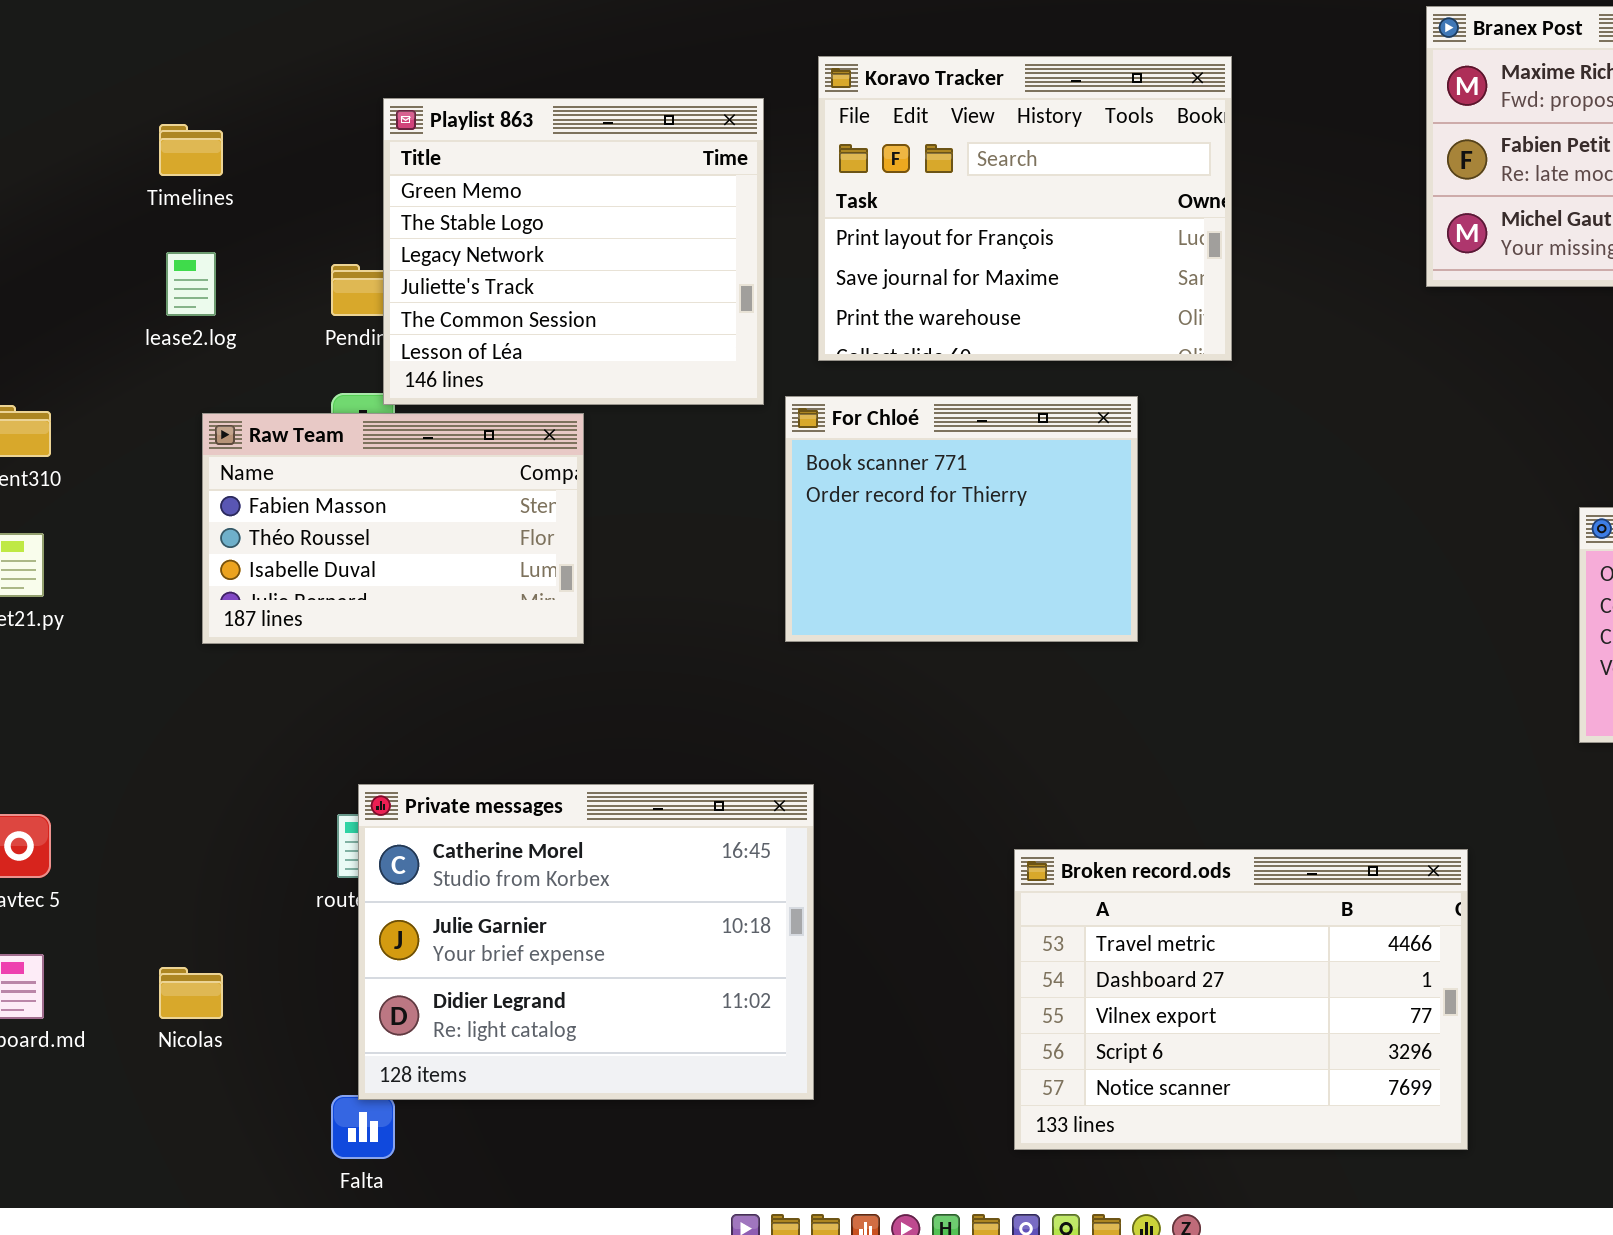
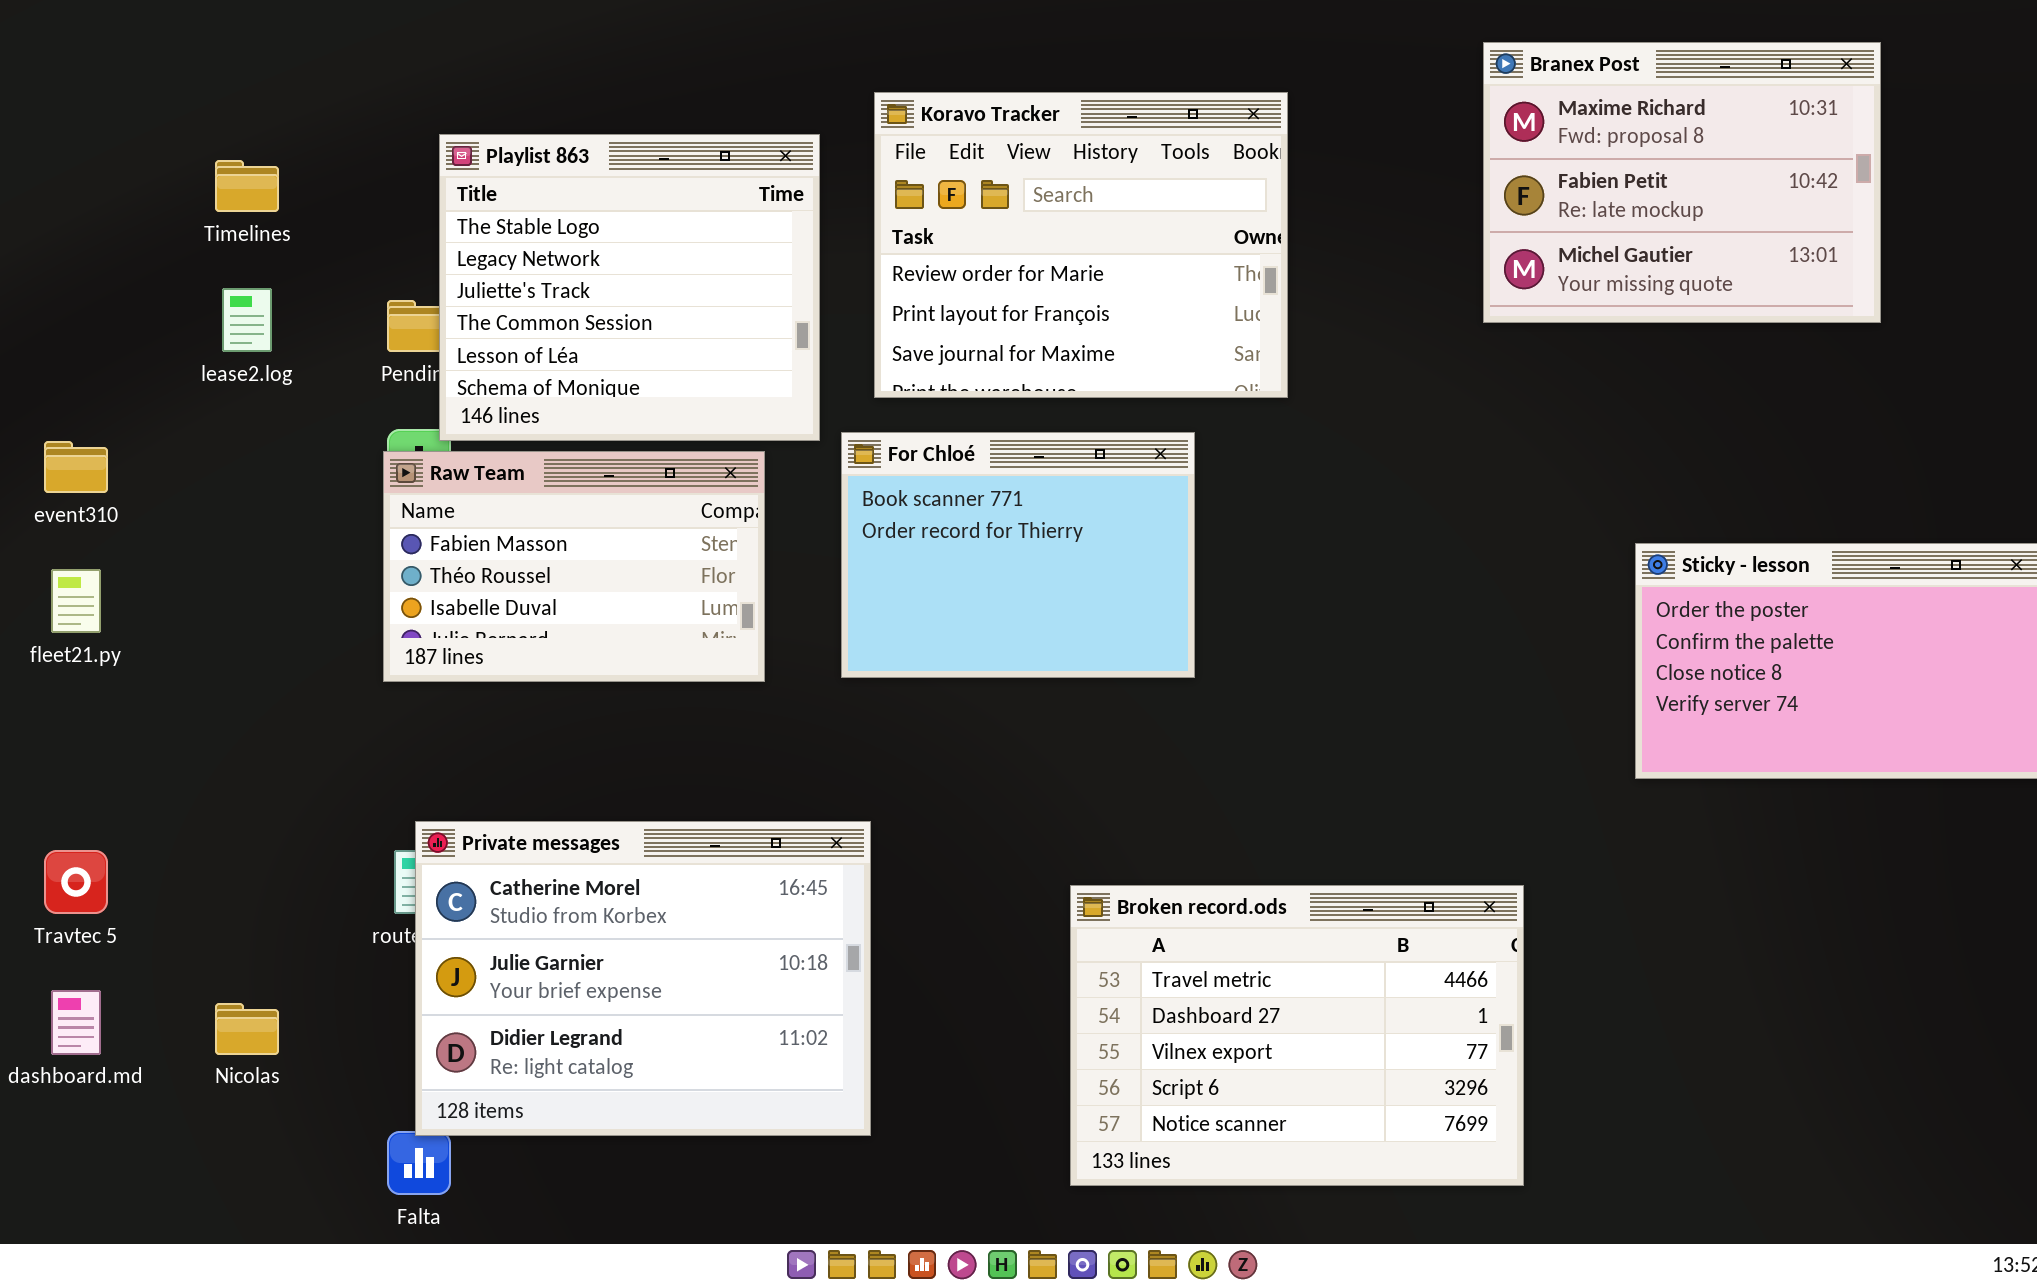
Koravo Tracker: [818,56,1232,361] -> [874,92,1288,398], scrolled up 1 row
Playlist 863: [383,98,764,405] -> [439,134,820,441], scrolled down 1 row
Raw Team: [202,413,584,644] -> [383,451,765,682], moved

